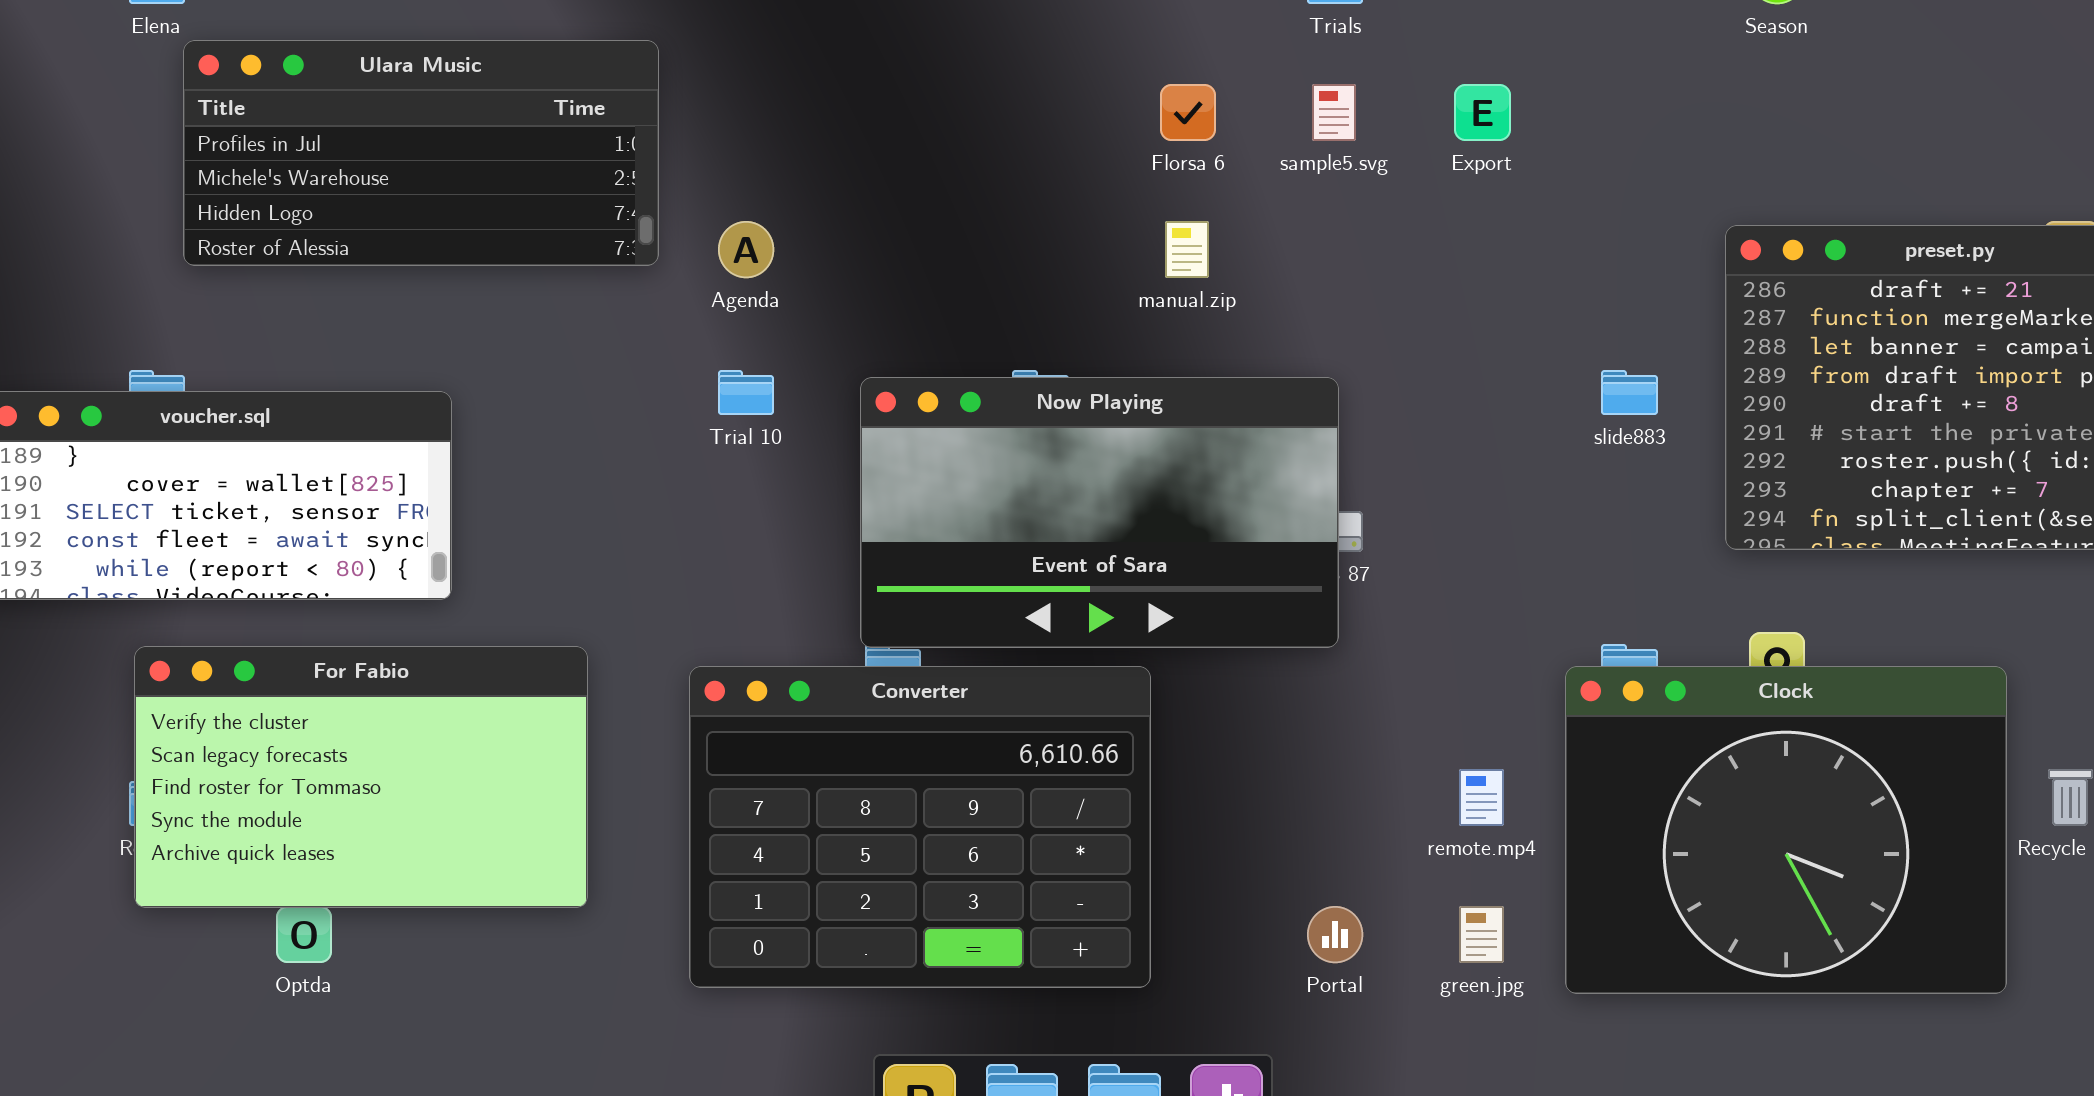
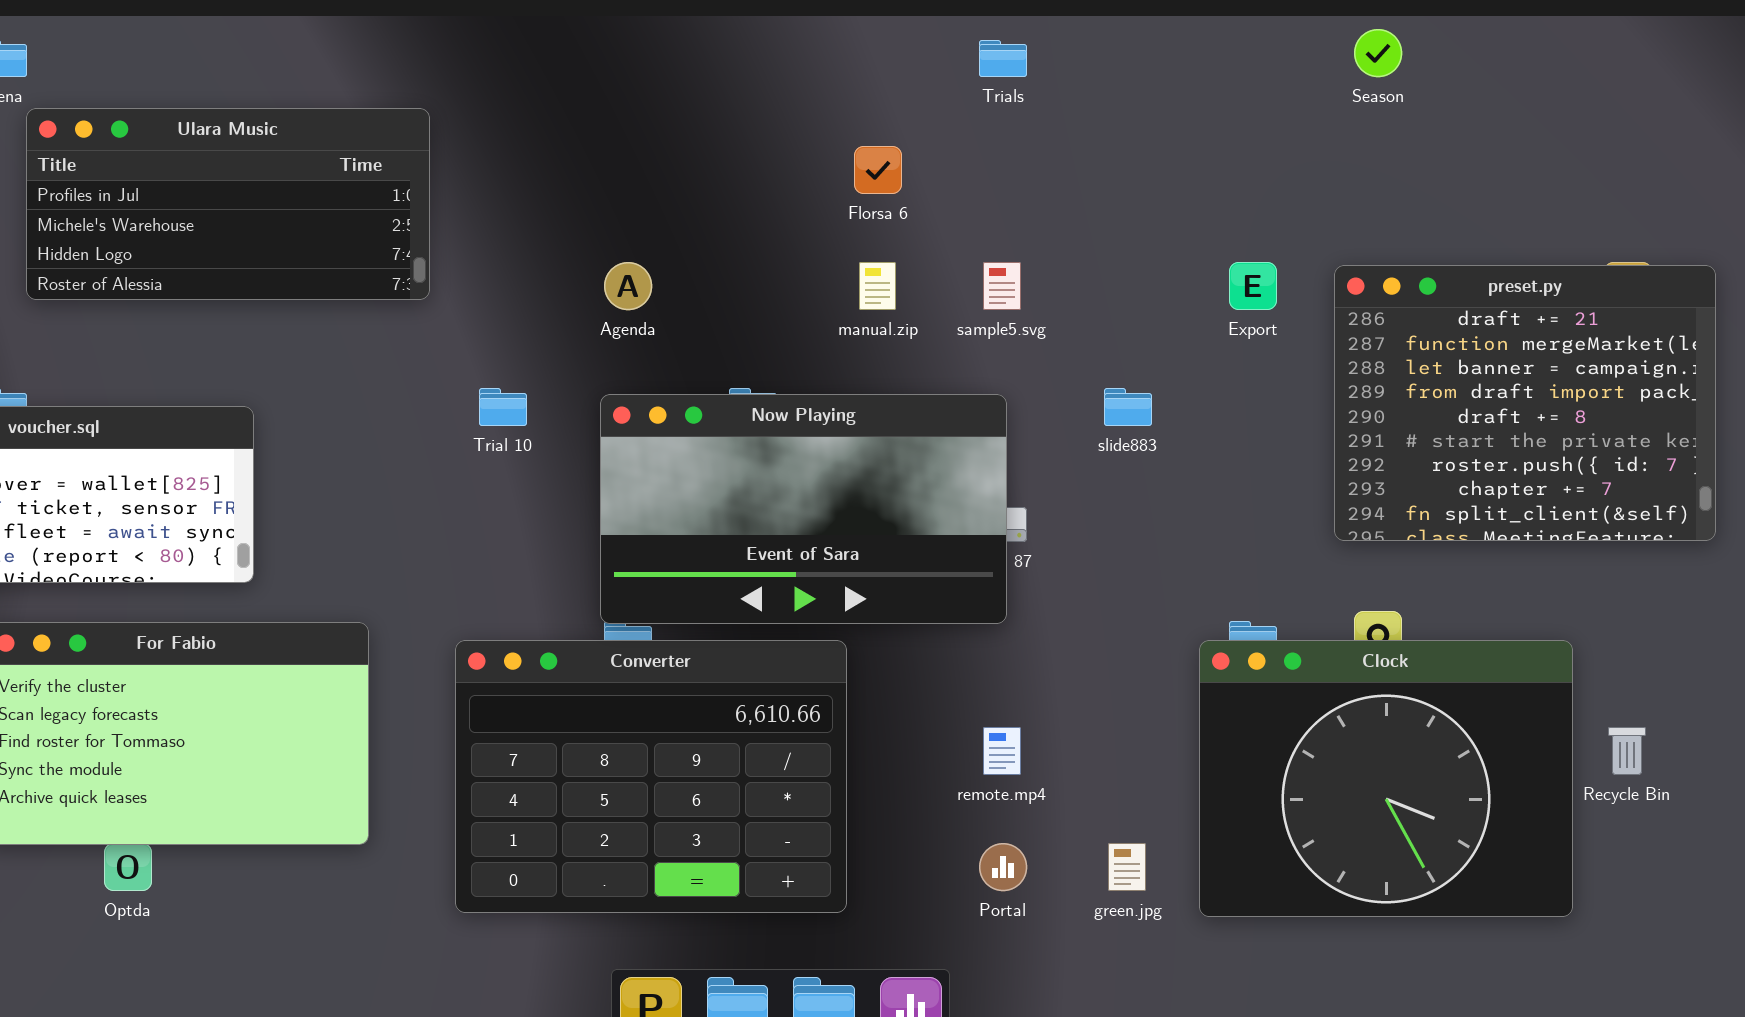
sample5.svg: [1312,84,1356,141] -> [983,262,1021,310], moved
Export: [1454,84,1511,141] -> [1229,262,1277,310], moved
Agenda: [718,221,774,278] -> [604,262,652,310], moved
slide883: [1601,370,1658,415] -> [1104,388,1152,426], moved
remote.mp4: [1459,769,1504,826] -> [983,727,1021,775], moved

